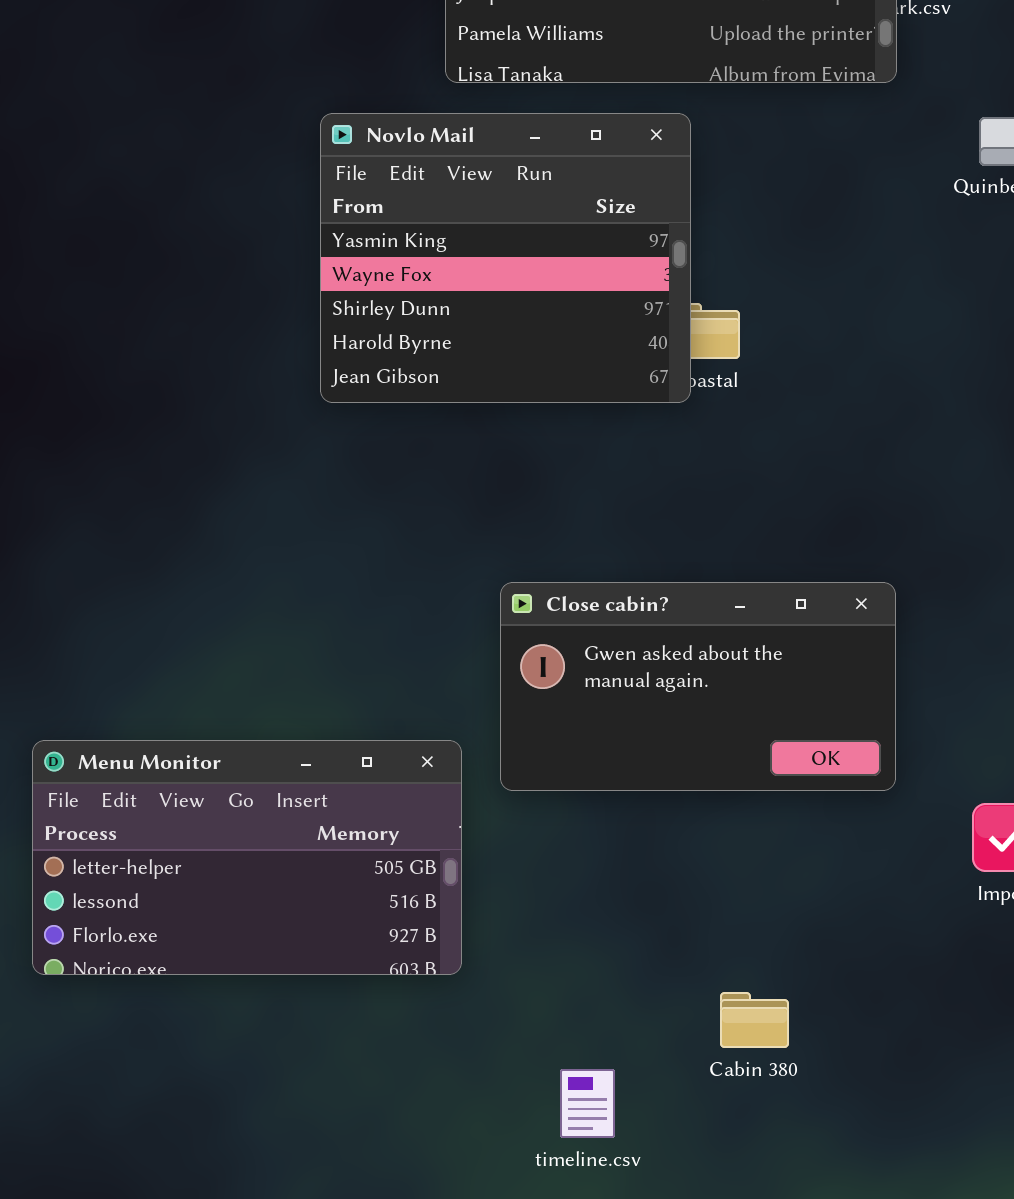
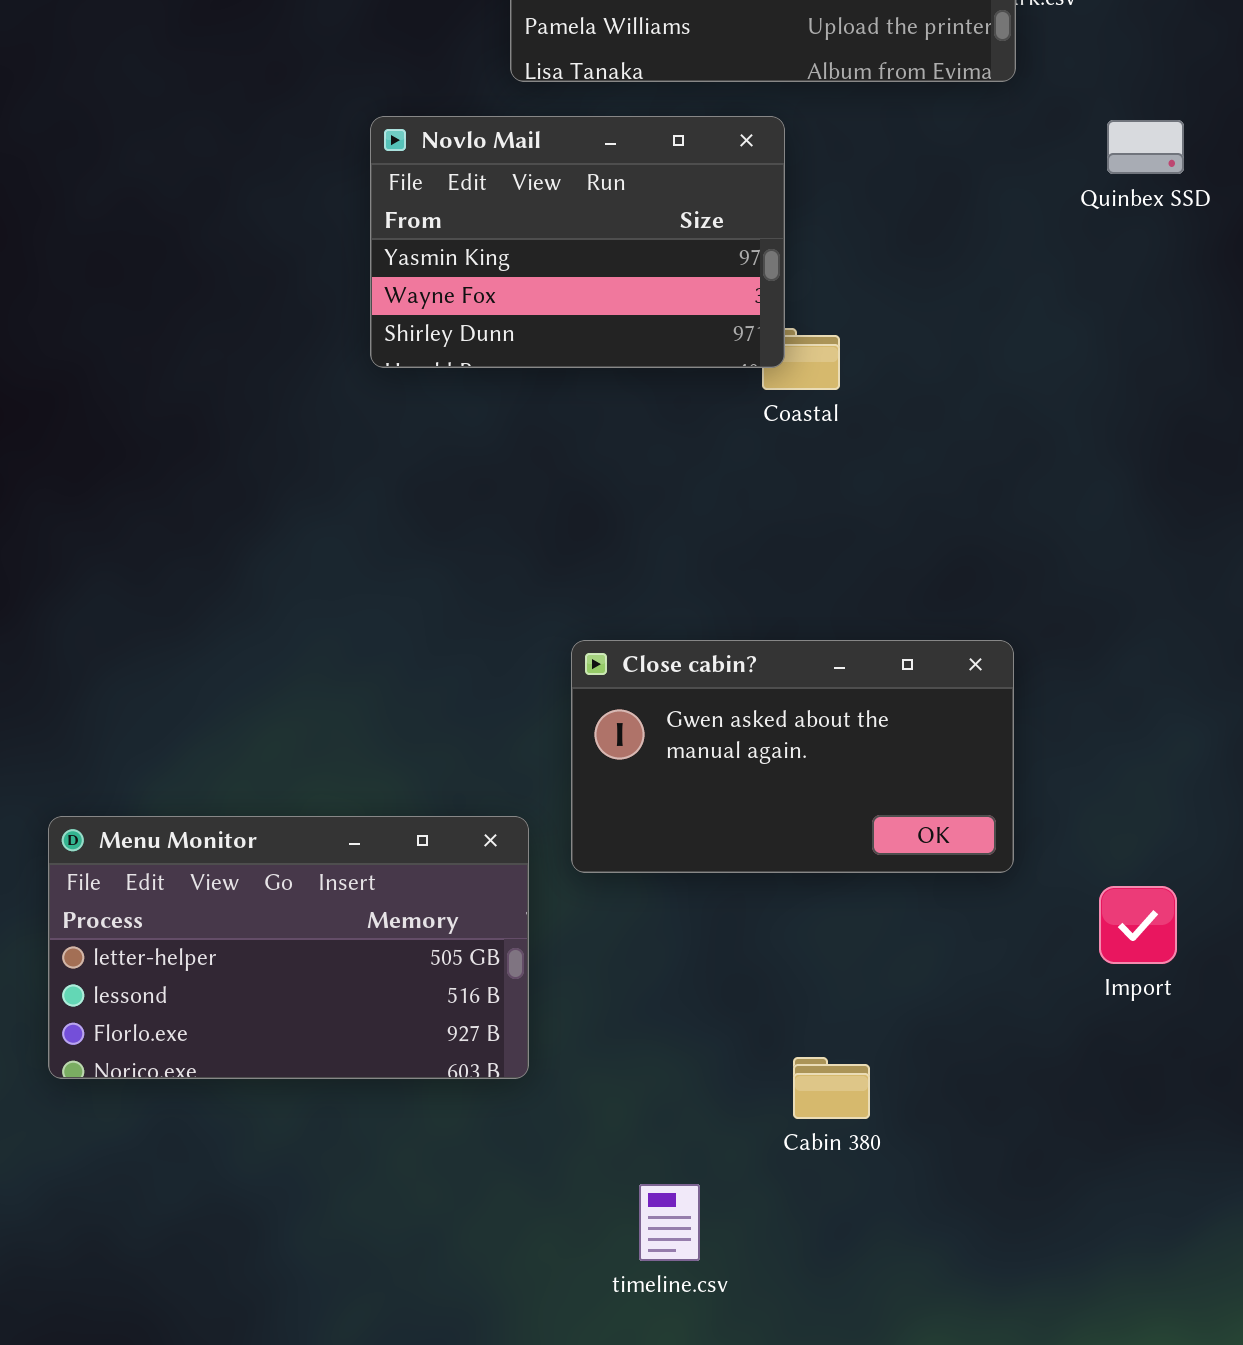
Novlo Mail: [320,113,691,403] -> [370,116,785,368], resized
Cabin 380: [720,992,789,1048] -> [793,1057,870,1119], moved

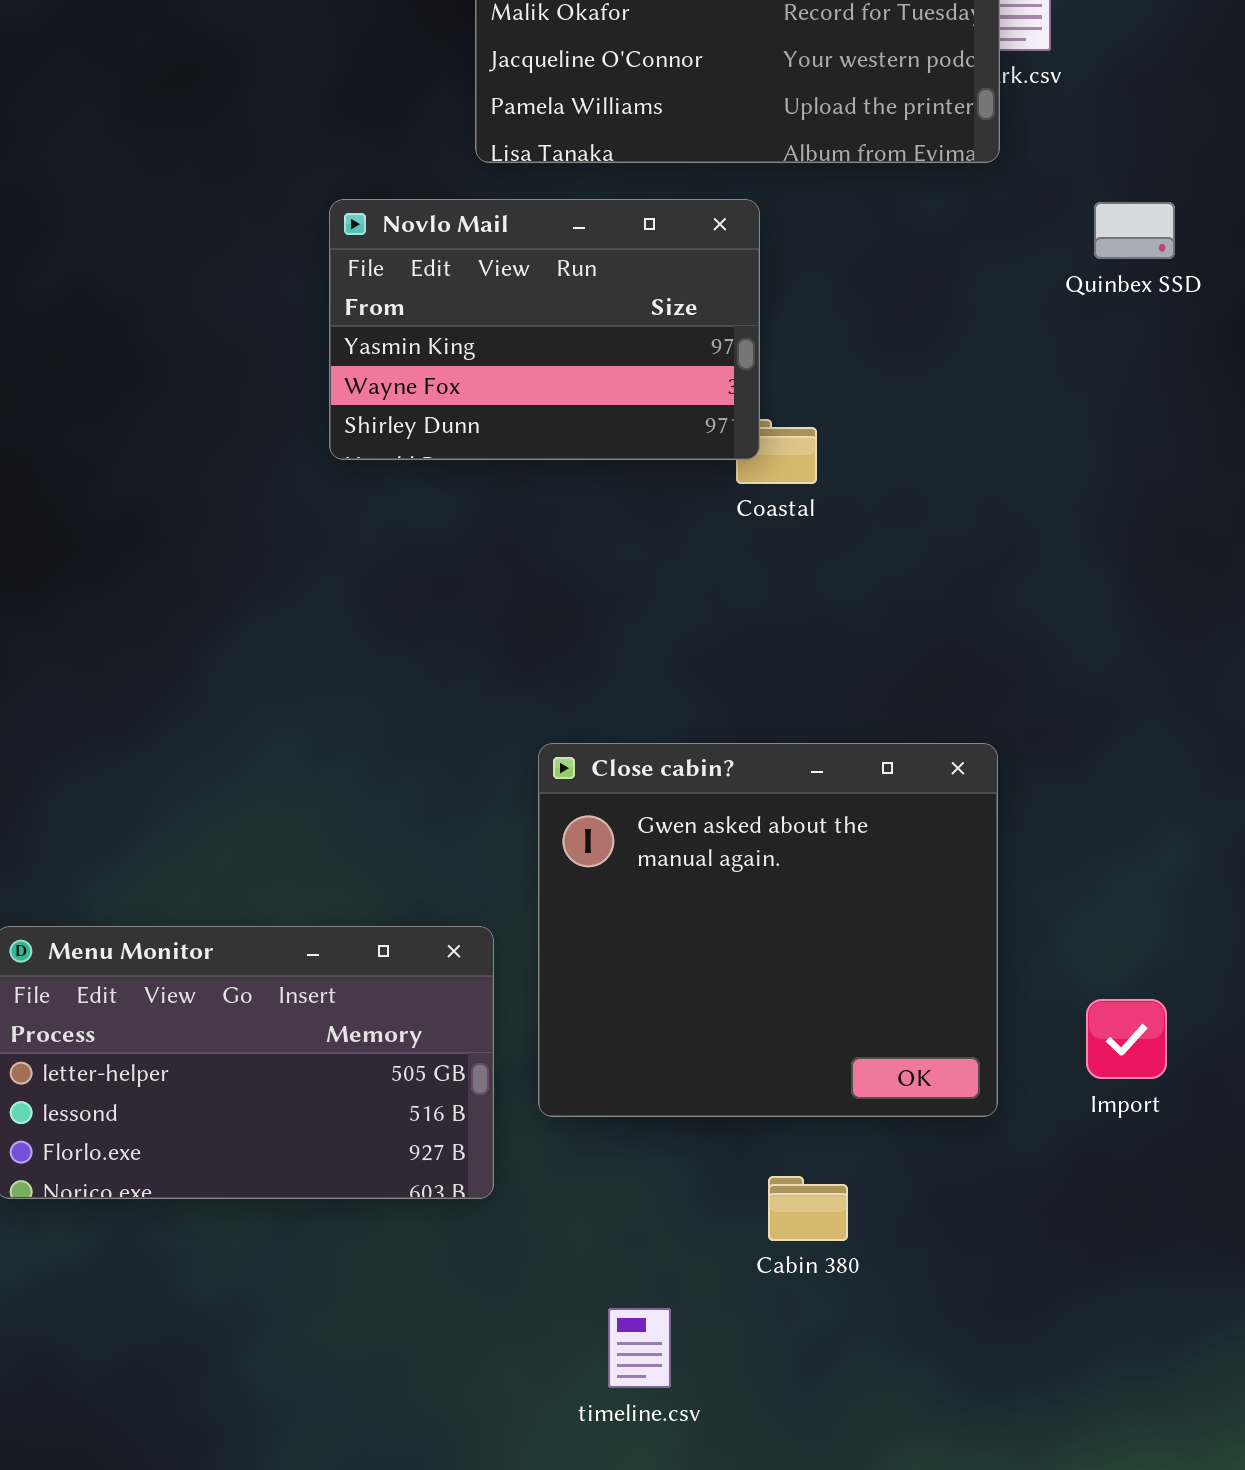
Close cabin?: [571,640,1014,873] -> [538,743,998,1117], resized

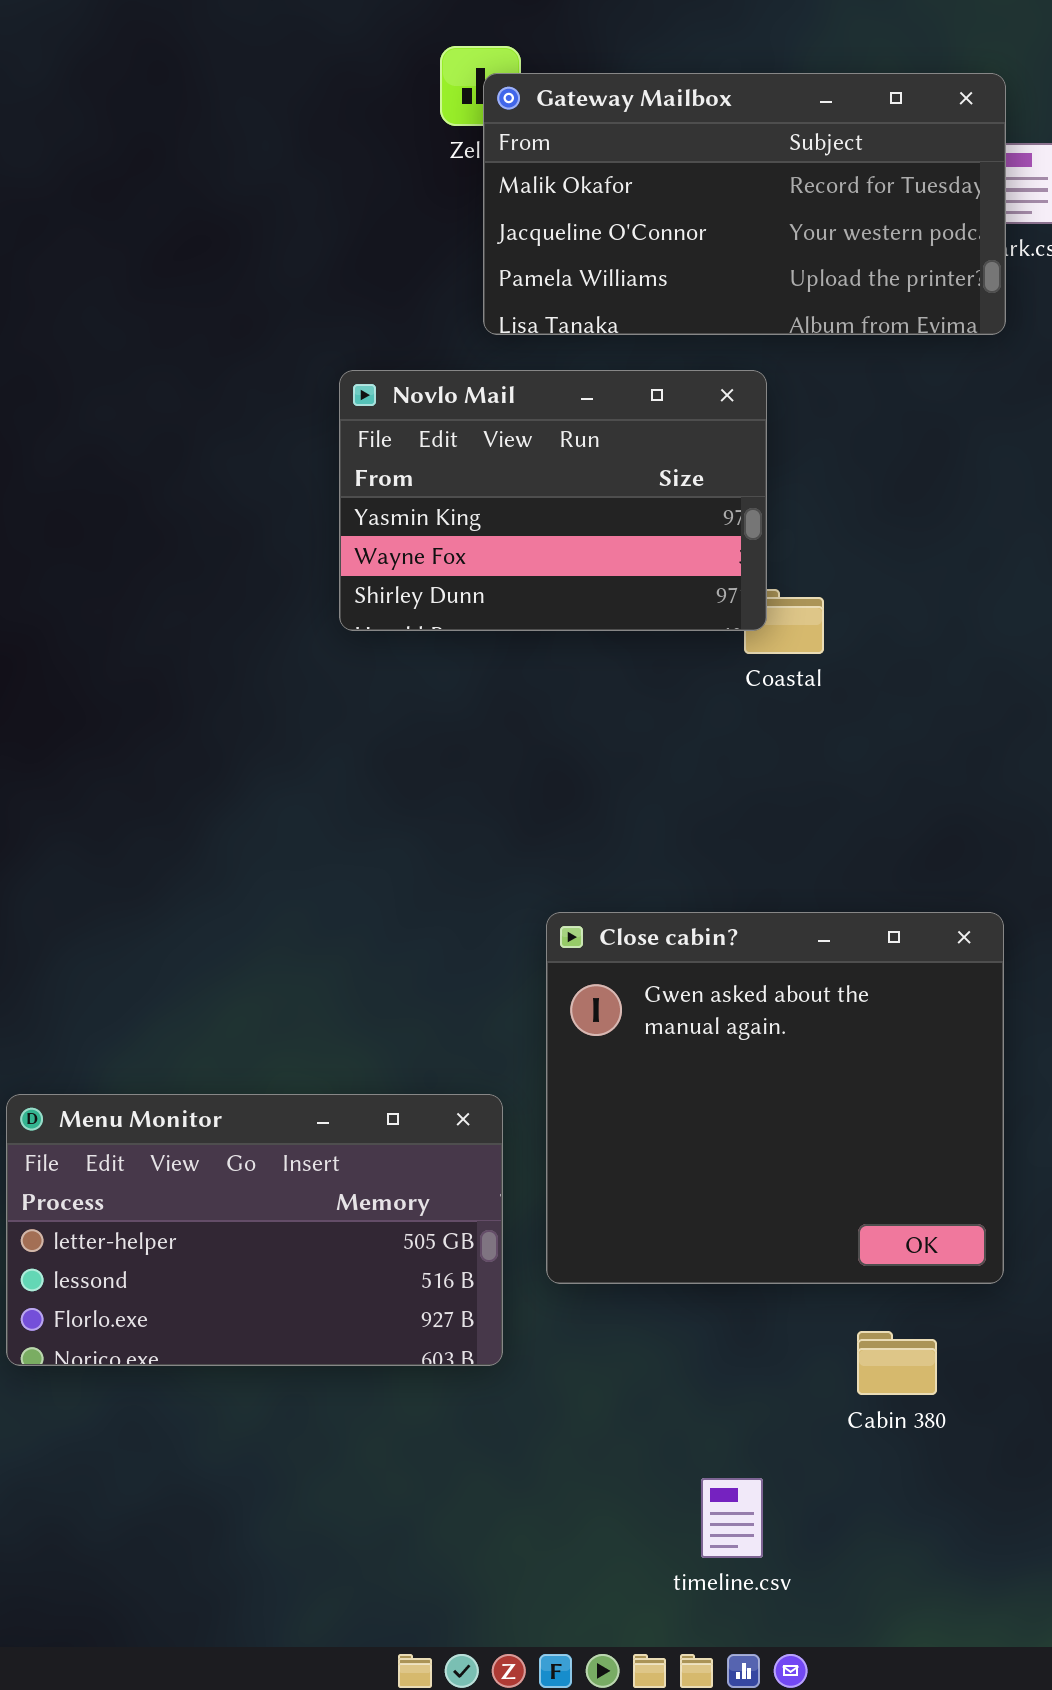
Cabin 380: [768,1176,848,1241] -> [857,1331,937,1395], moved
timeline.csv: [608,1308,671,1388] -> [701,1478,763,1558], moved

